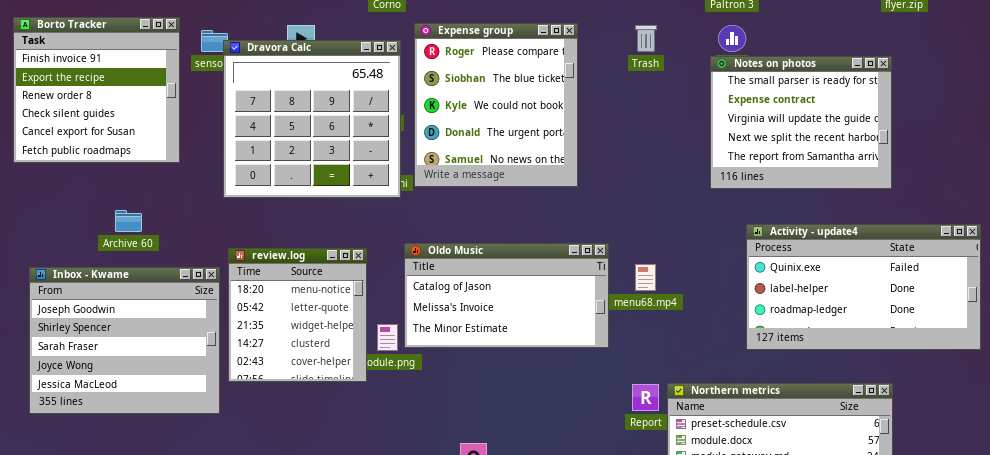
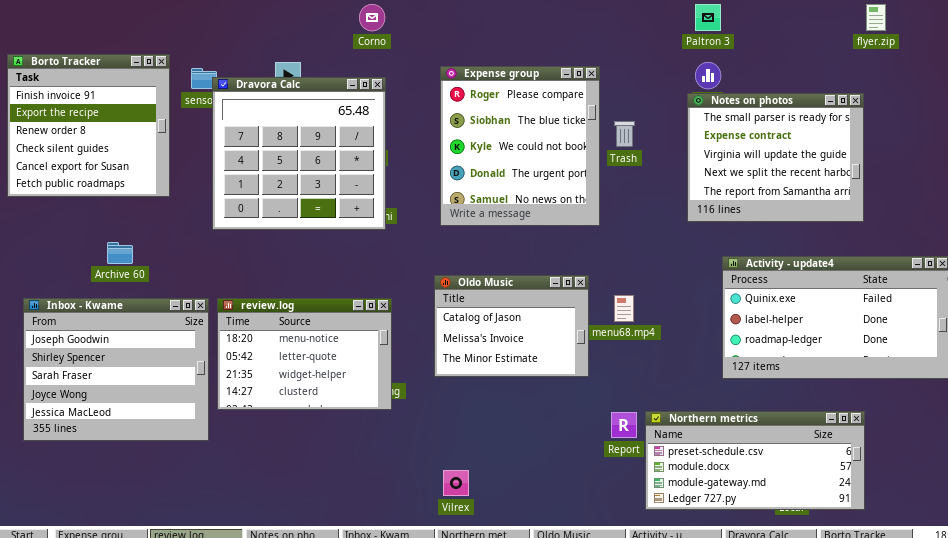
Expense group: [414,23,578,187] -> [440,66,600,226], moved
Trash: [635,25,657,52] -> [614,121,635,147], moved
Oldo Music: [404,243,609,348] -> [434,275,589,377], resized
review.log: [228,248,367,382] -> [217,298,392,410], resized

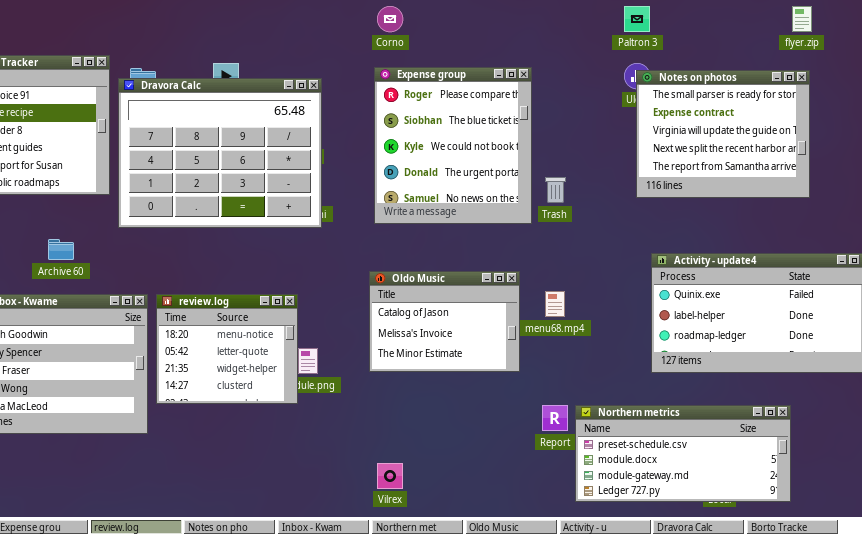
Corno: [359,4,385,31] -> [377,6,403,32], moved
Dravora Calc: [212,77,386,230] -> [118,78,322,228], resized
Notes on photos: [687,93,864,222] -> [636,70,810,198], moved
Trash: [614,121,635,147] -> [545,177,566,203], moved
review.log: [217,298,392,410] -> [156,294,298,404], resized

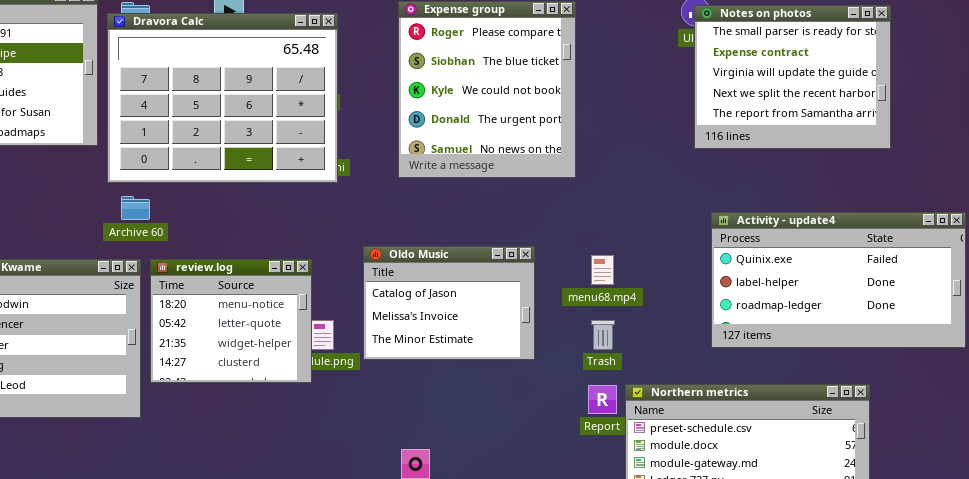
Trash: [545,177,566,203] -> [591,320,615,350], moved
Archive 60: [48,239,74,260] -> [121,196,150,220], moved
Oldo Music: [369,271,520,372] -> [363,246,535,360], moved

